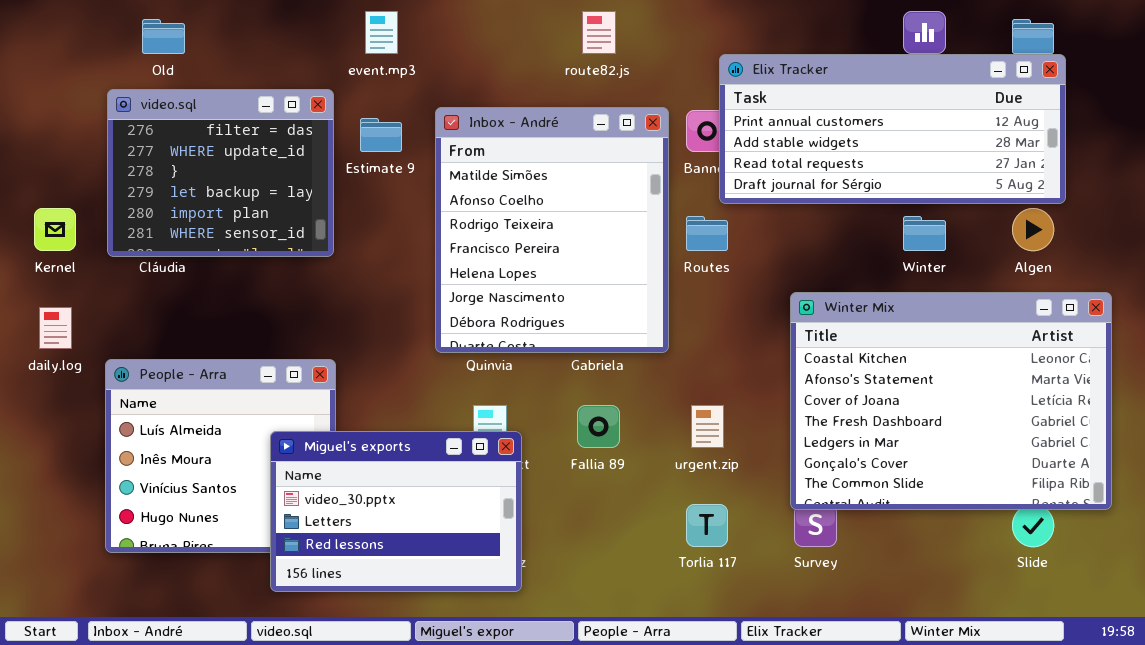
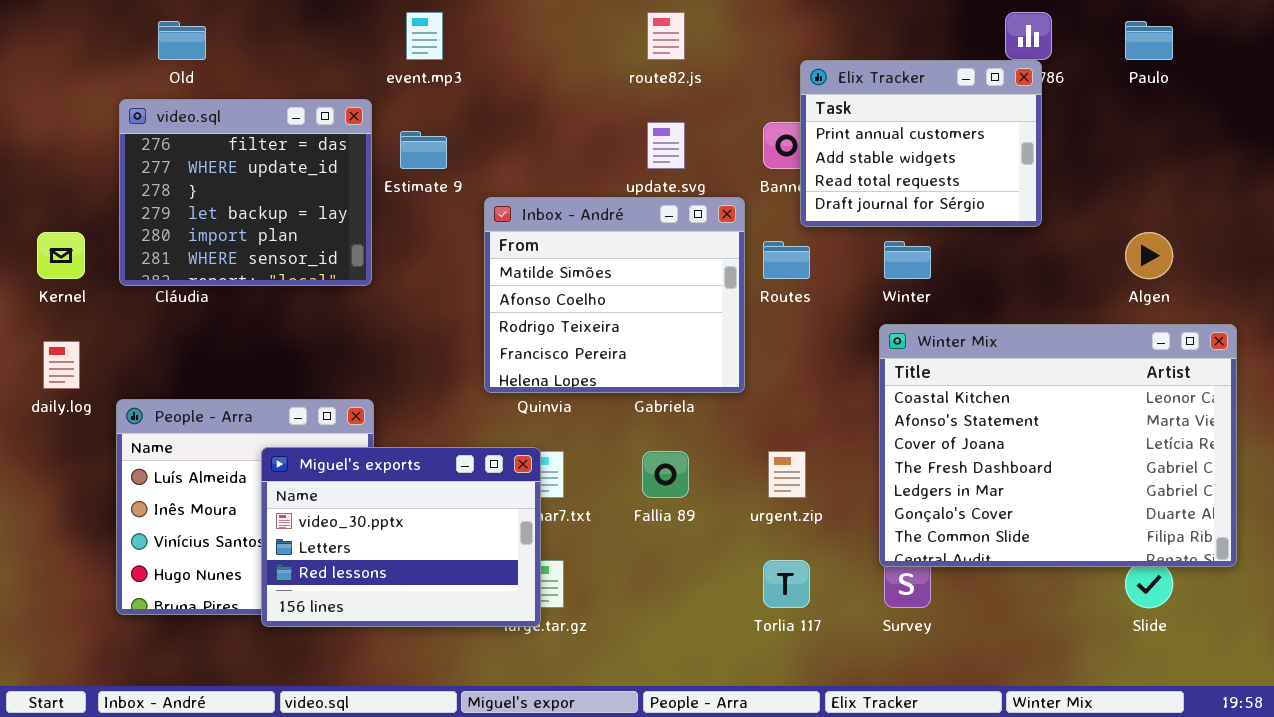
Elix Tracker: [719,54,1066,204] -> [800,60,1042,227], resized
Inbox - André: [435,107,669,353] -> [484,197,745,393], resized
Winter: [903,216,946,251] -> [884,241,931,279], moved
Miguel's exports: [270,431,522,592] -> [261,447,541,627], moved

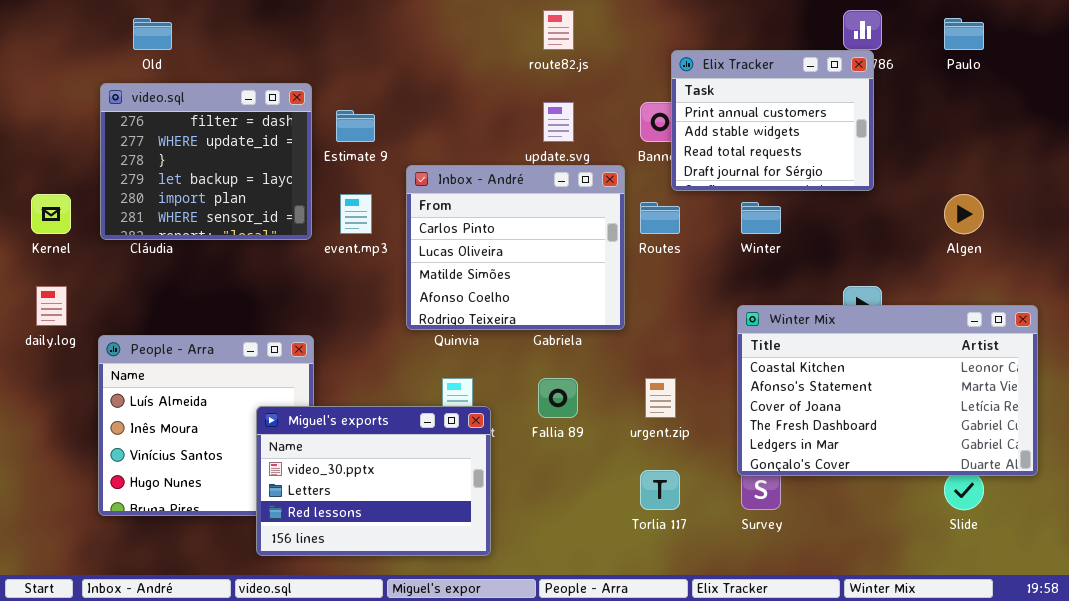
event.mp3: [406,12,443,60] -> [340,194,372,234], moved
Inbox - André: [484,197,745,393] -> [406,165,625,330], scrolled up 2 rows
Winter Mix: [879,324,1237,567] -> [737,305,1038,476], resized
Miguel's exports: [261,447,541,627] -> [256,406,491,556], moved

